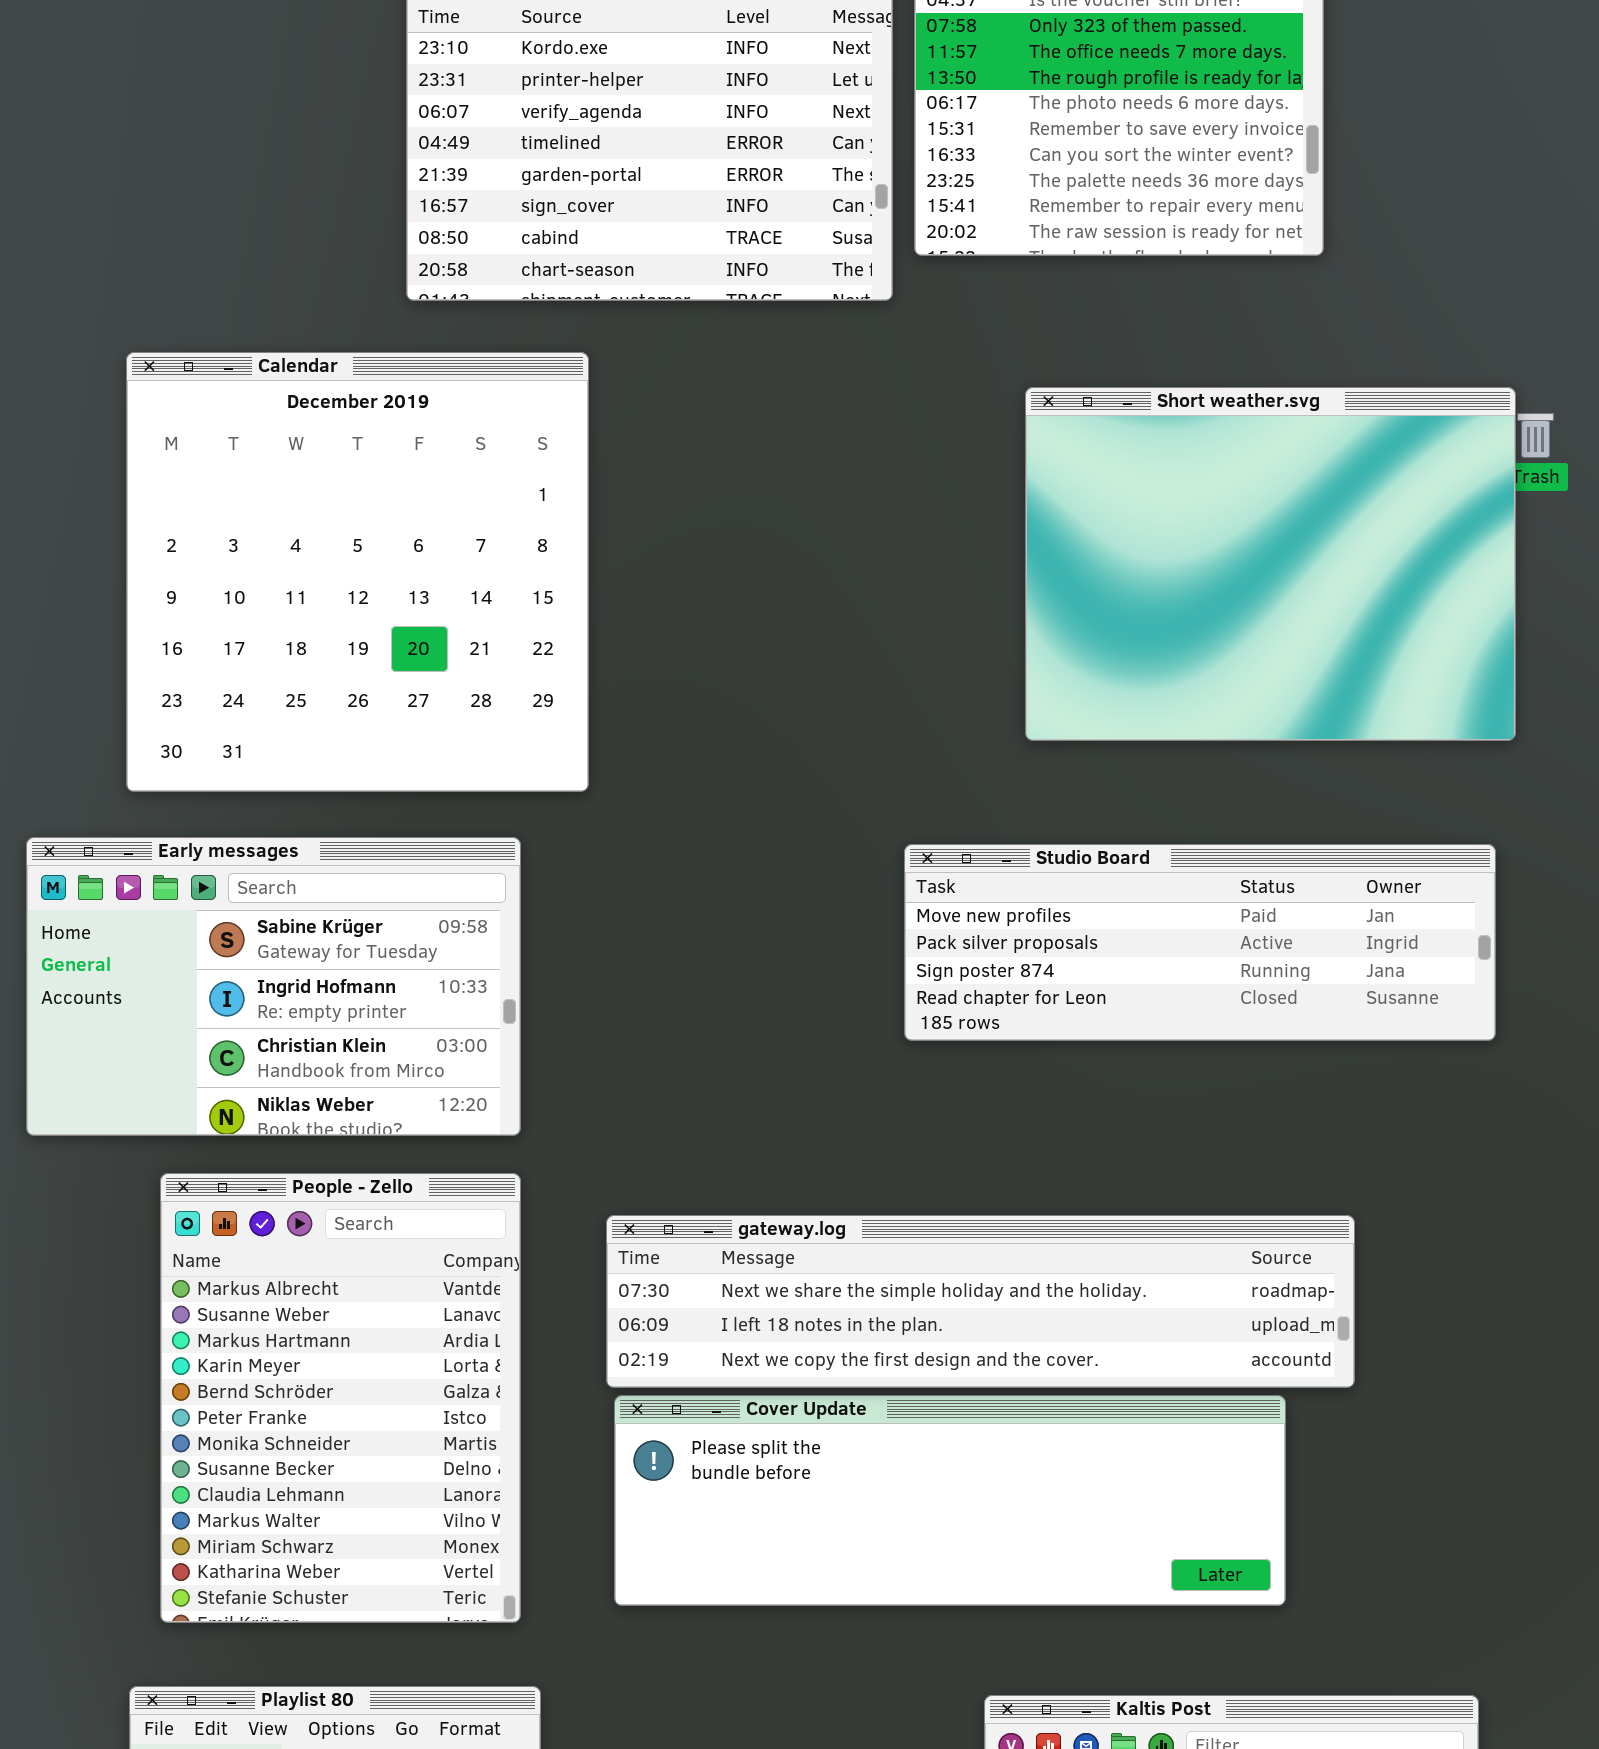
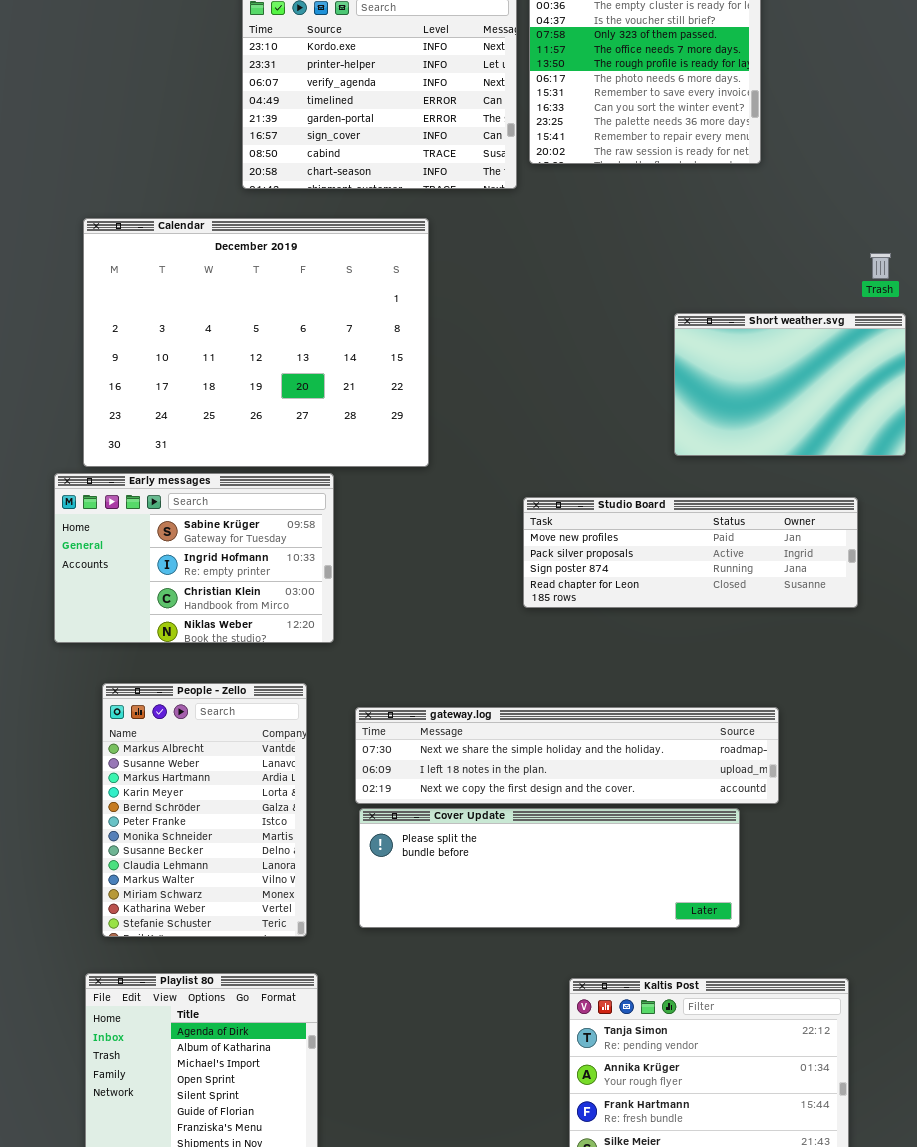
Calendar: [126,352,589,792] -> [83,218,429,467], resized
Short weather.svg: [1025,387,1516,741] -> [674,313,906,456], moved, resized
Early messages: [26,837,521,1136] -> [54,473,334,643], moved

